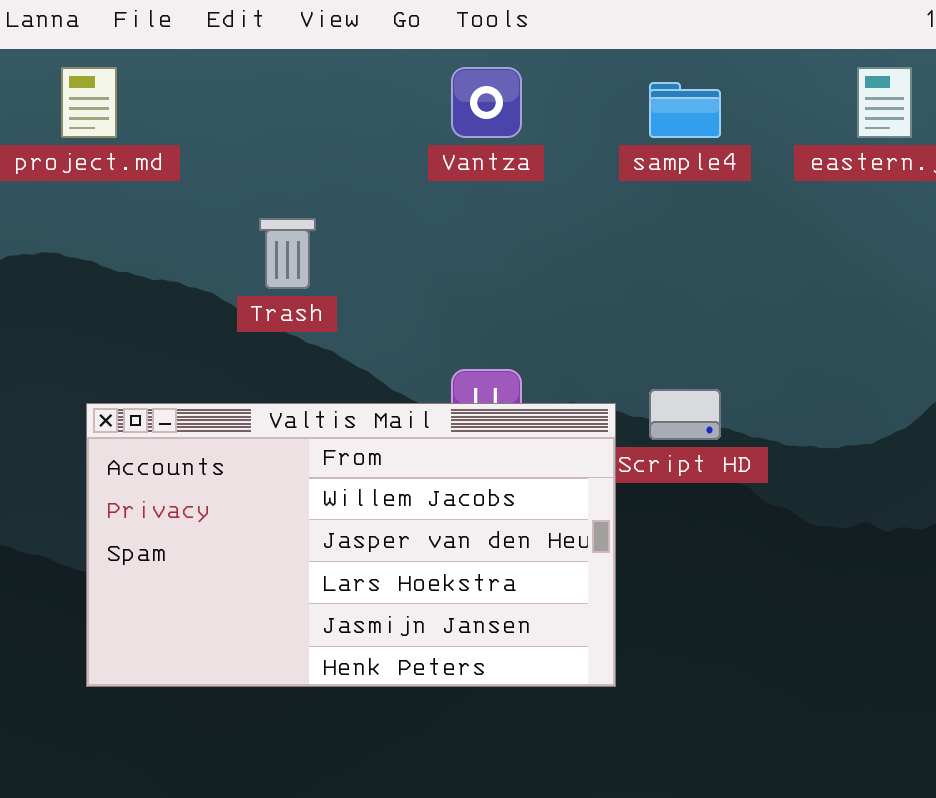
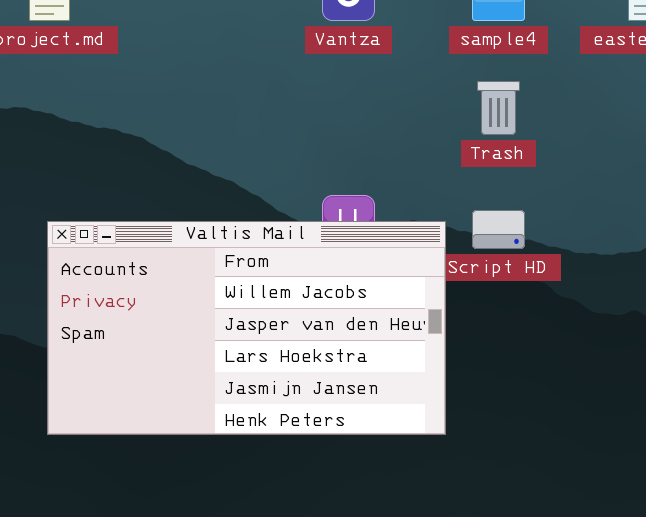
Trash: [259,218,316,289] -> [477,81,520,135], moved

